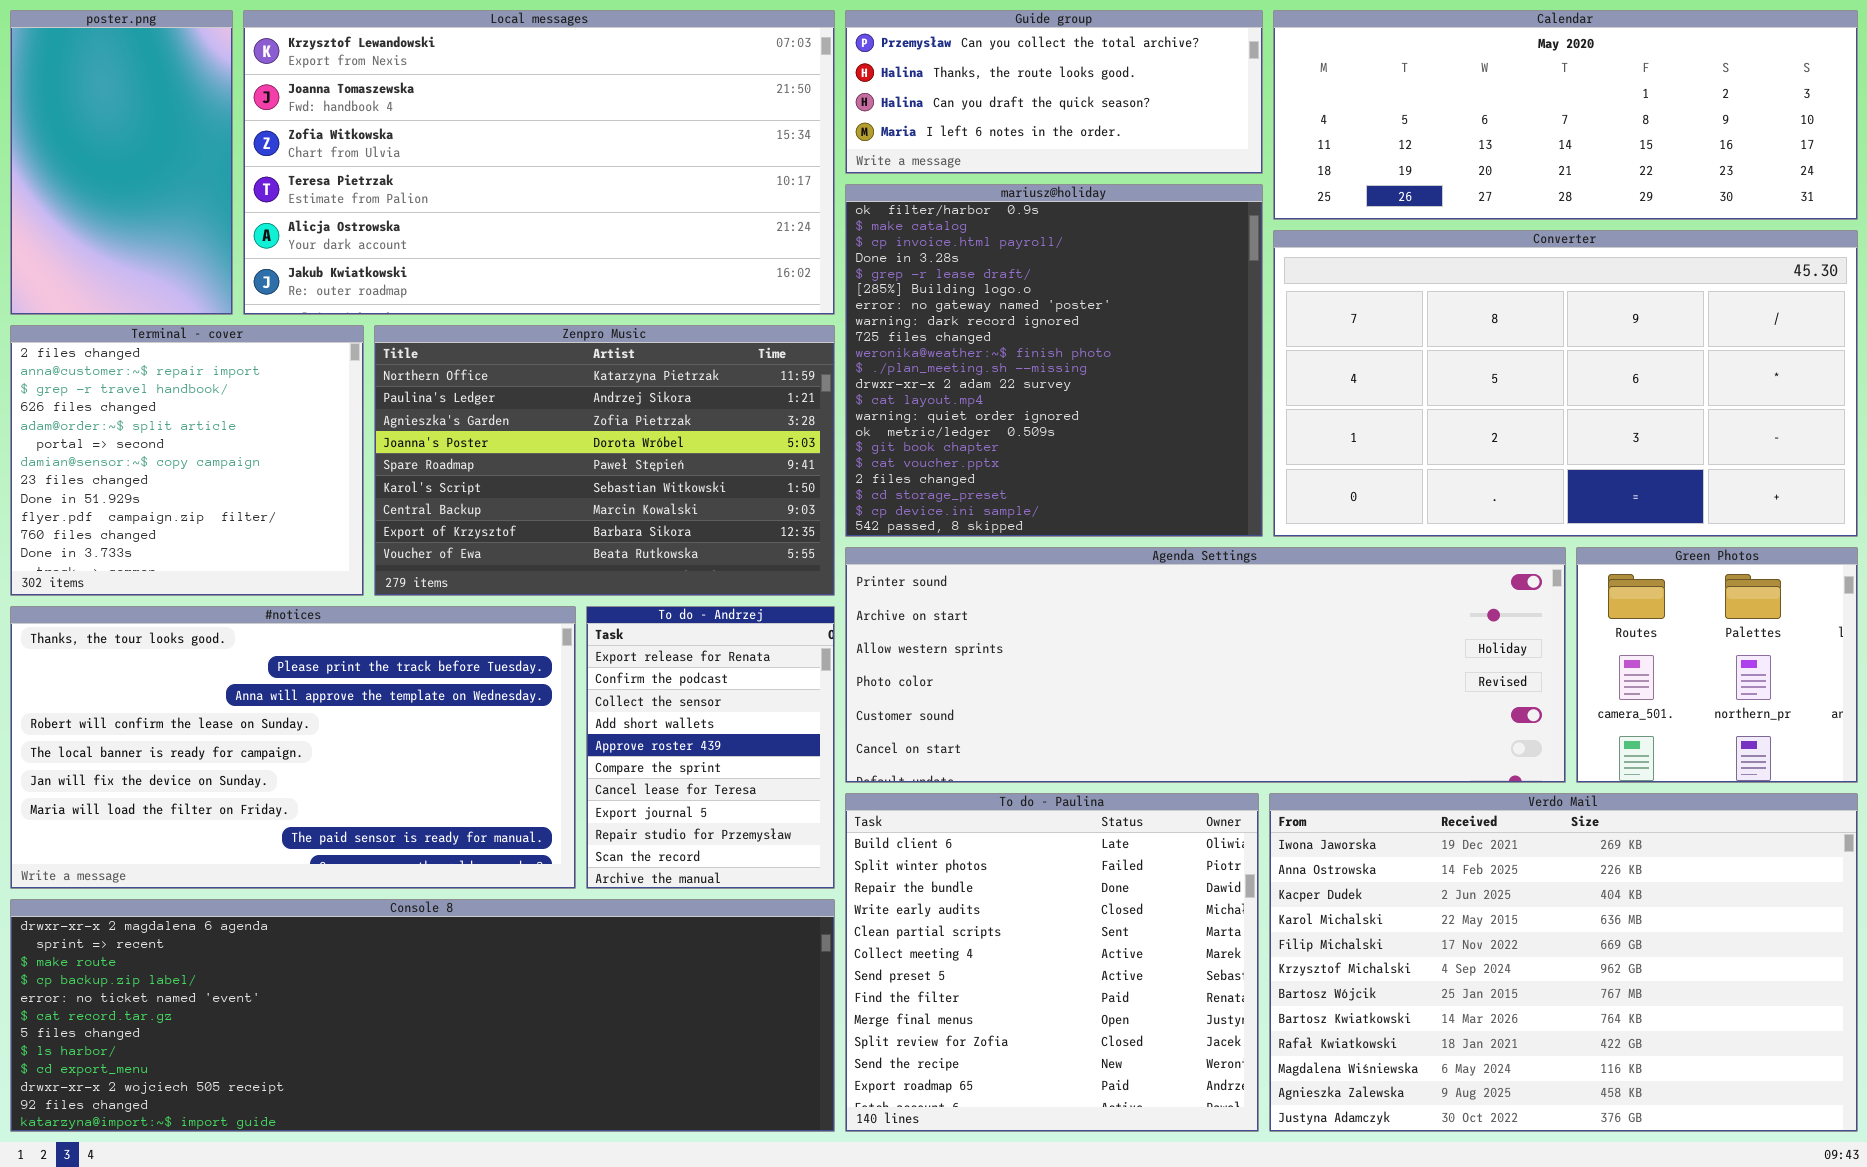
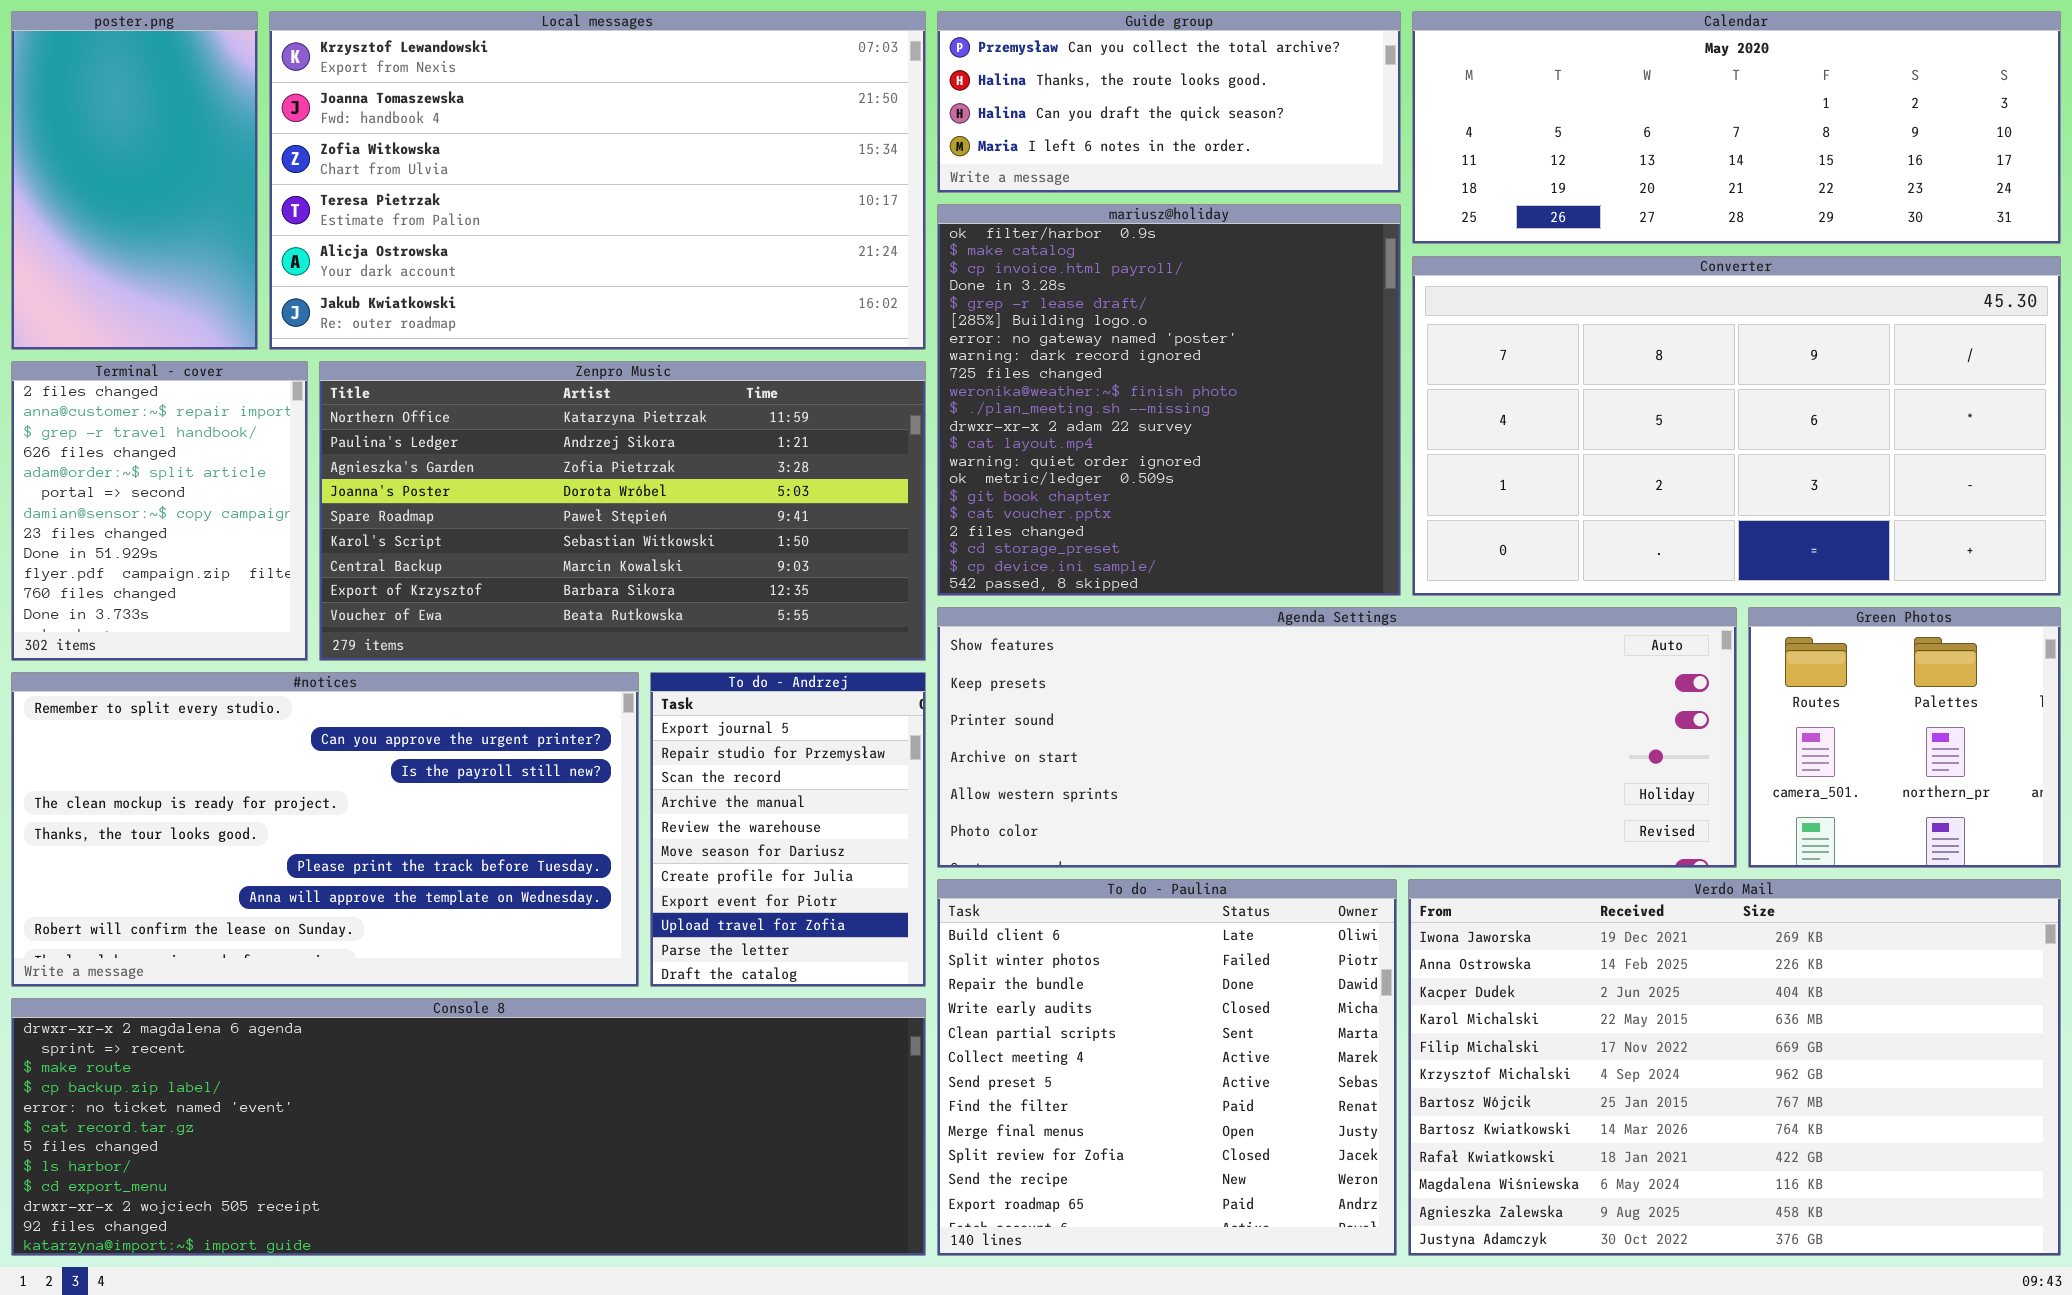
Terminal - cover: [10,325,364,596] -> [11,361,308,661], resized
Zenpro Music: [374,325,835,596] -> [319,361,926,661], resized
Agenda Settings: [845,547,1566,783] -> [937,607,1737,868], scrolled up 2 rows
#notices: [10,606,576,889] -> [11,672,639,987], scrolled up 4 rows
To do - Andrzej: [586,606,835,889] -> [650,672,926,987], scrolled down 7 rows

